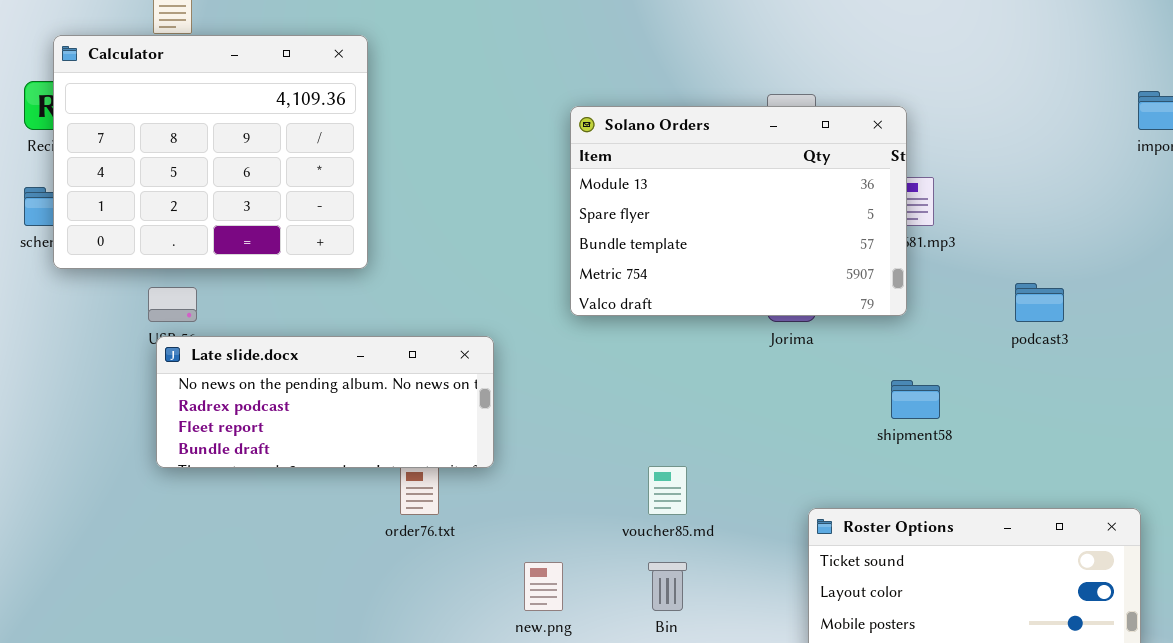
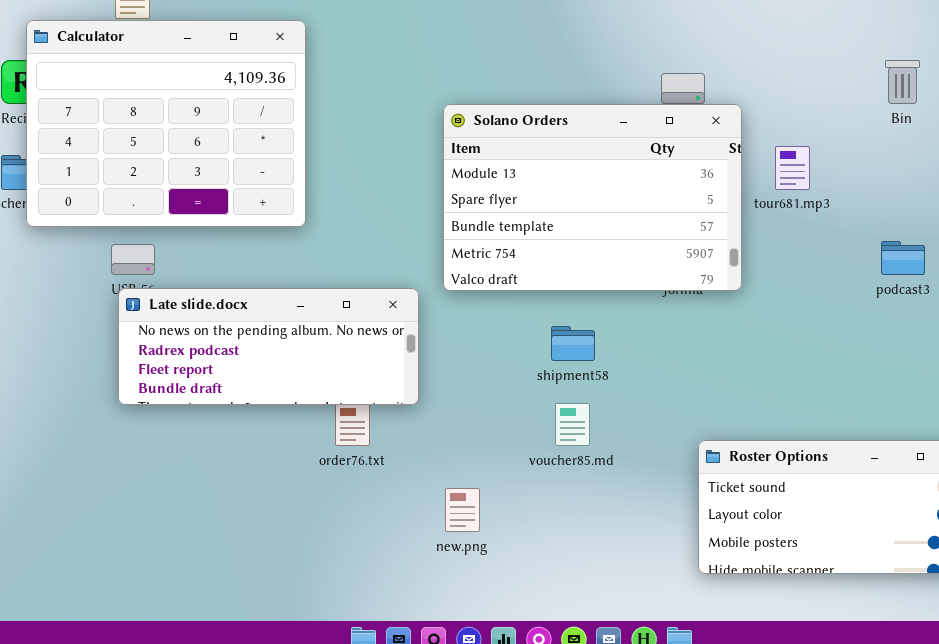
Solano Orders: [570,106,907,316] -> [443,104,742,291], moved
shipment58: [891,380,940,419] -> [551,326,595,361], moved
Bin: [648,562,687,611] -> [885,60,920,104], moved

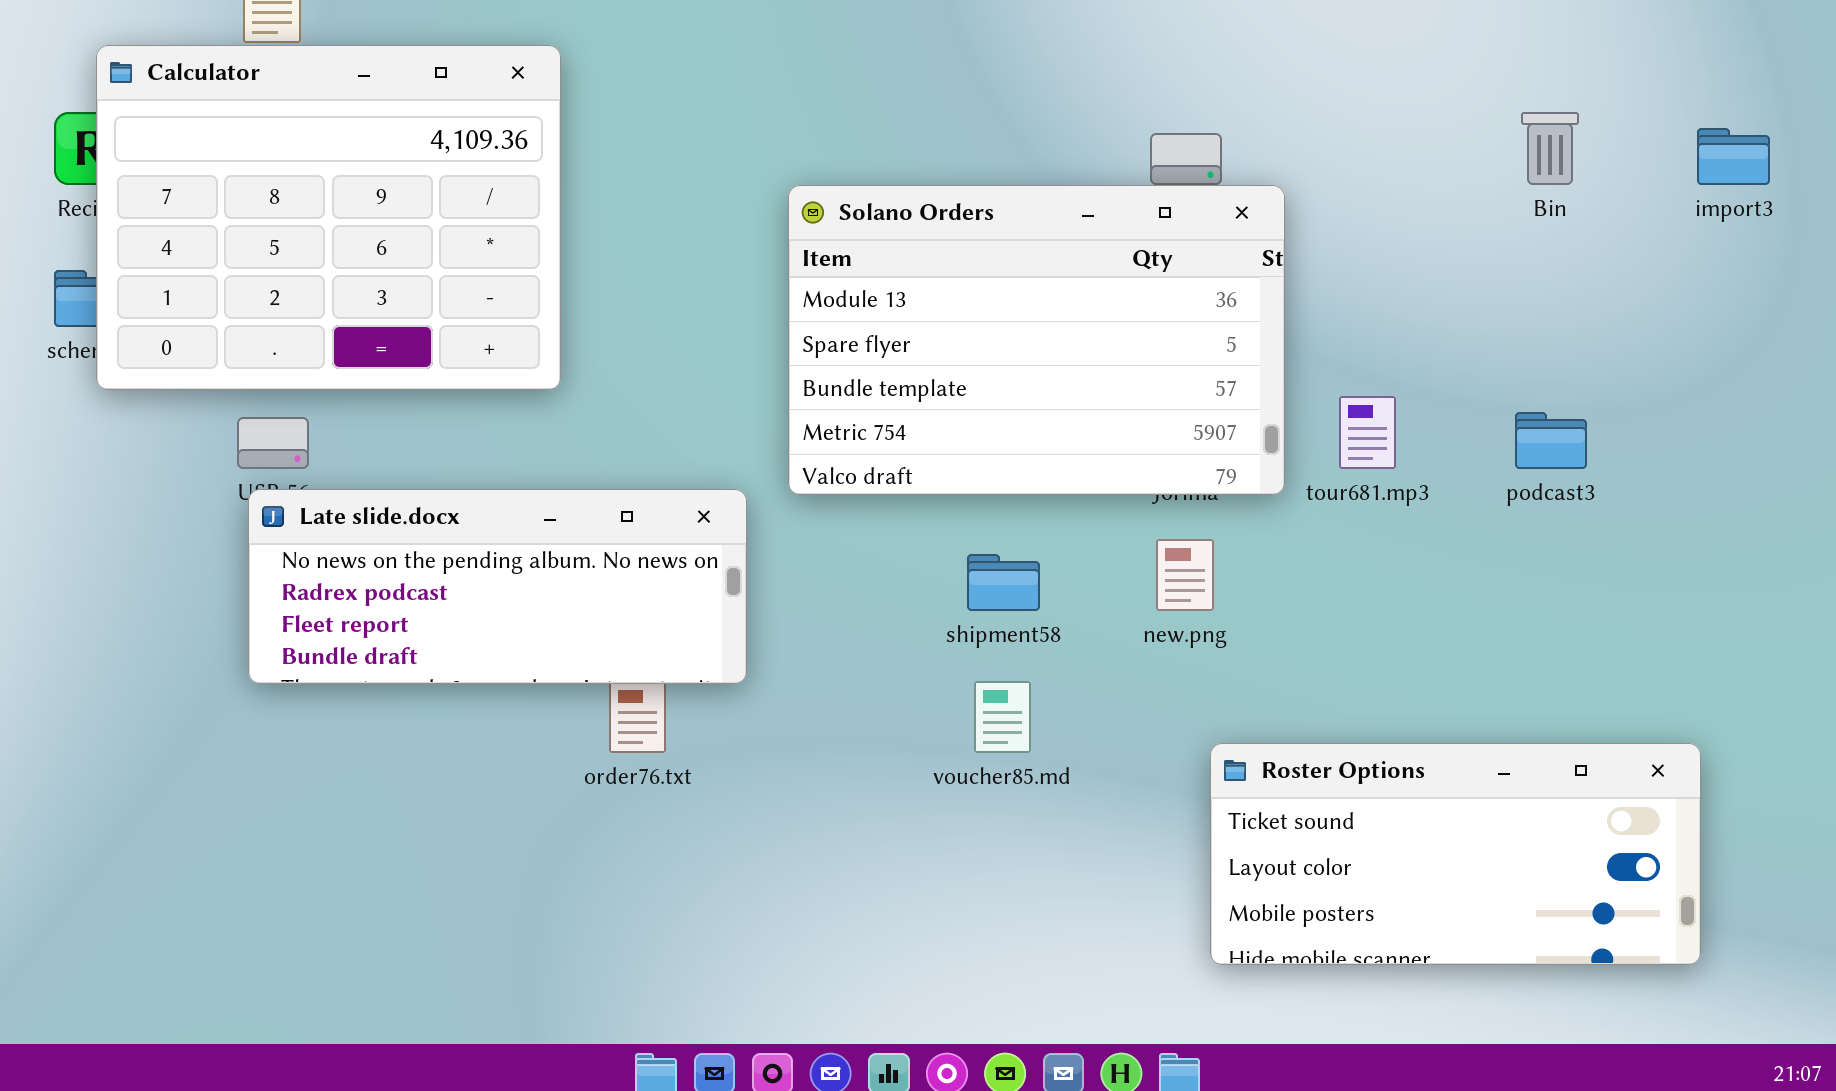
tour681.mp3: [775,146,810,190] -> [1339,396,1396,469], moved
new.png: [445,488,480,532] -> [1156,539,1214,611], moved

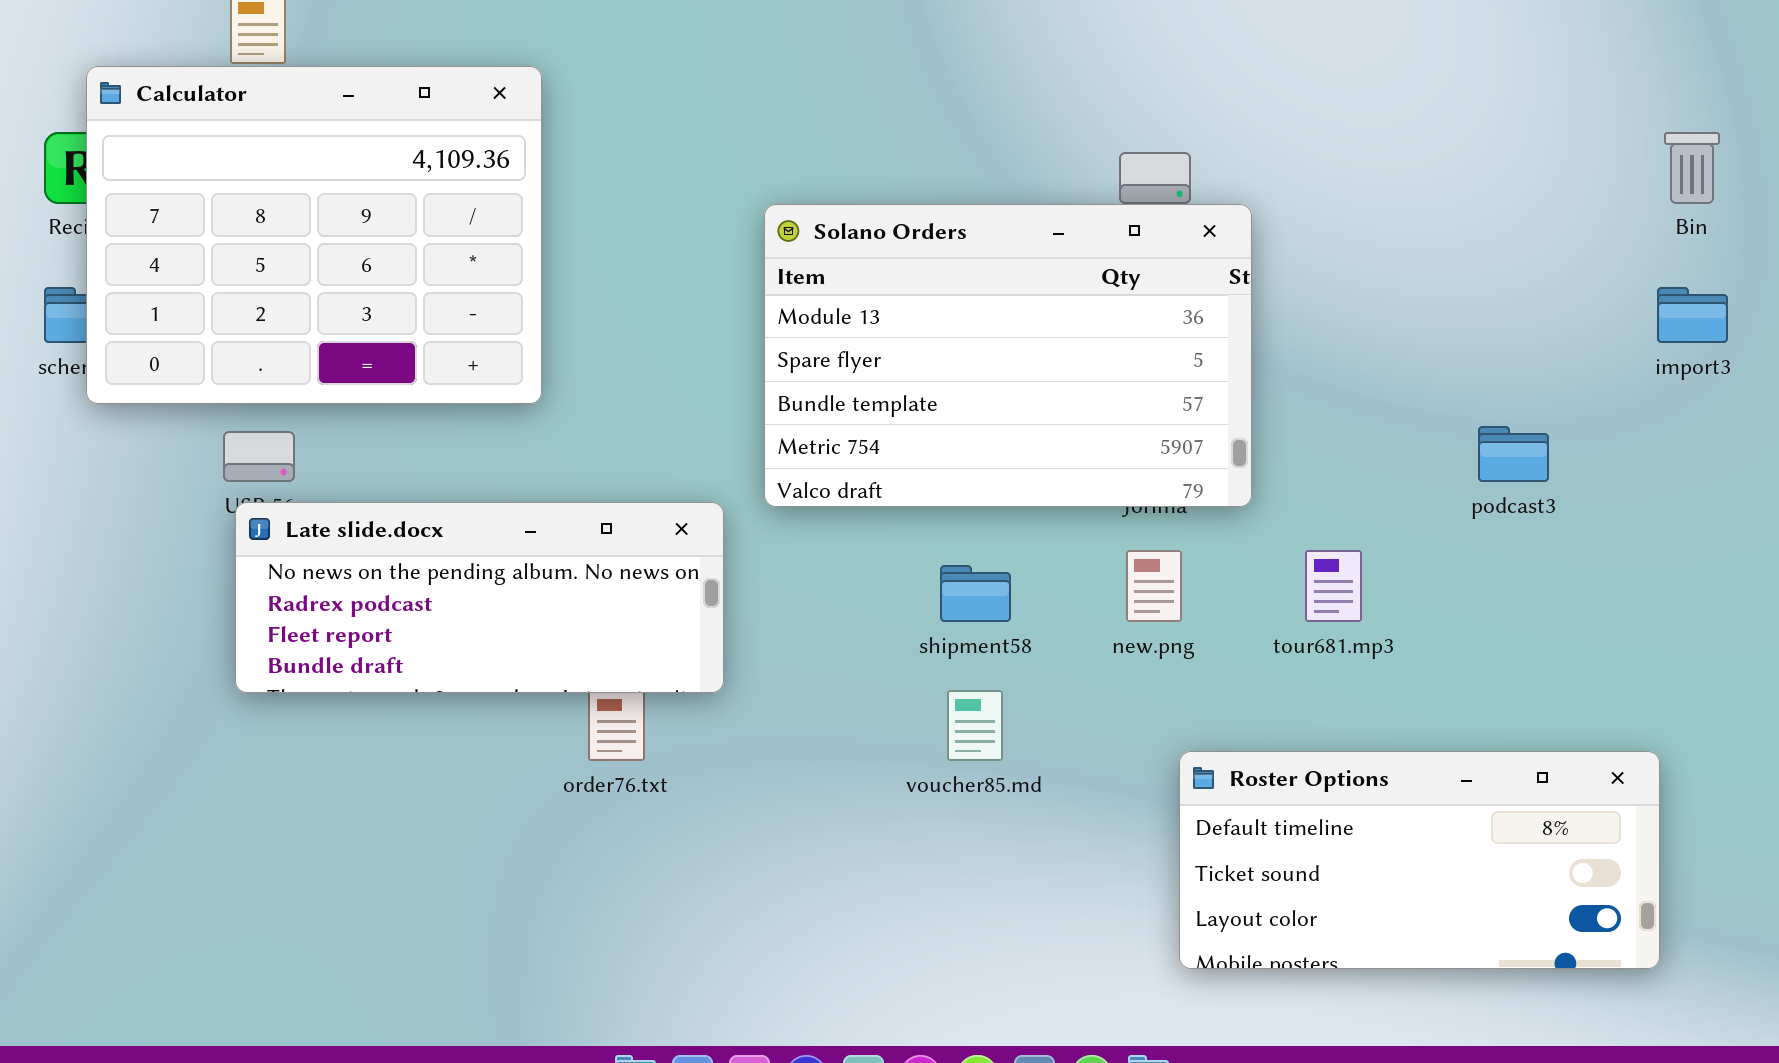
Bin: [1521,112,1579,185] -> [1664,132,1720,204], moved
import3: [1697,128,1770,185] -> [1657,287,1728,343], moved
tour681.mp3: [1339,396,1396,469] -> [1305,550,1362,622], moved
Roster Options: [1210,743,1701,965] -> [1179,751,1660,969], scrolled up 1 row

